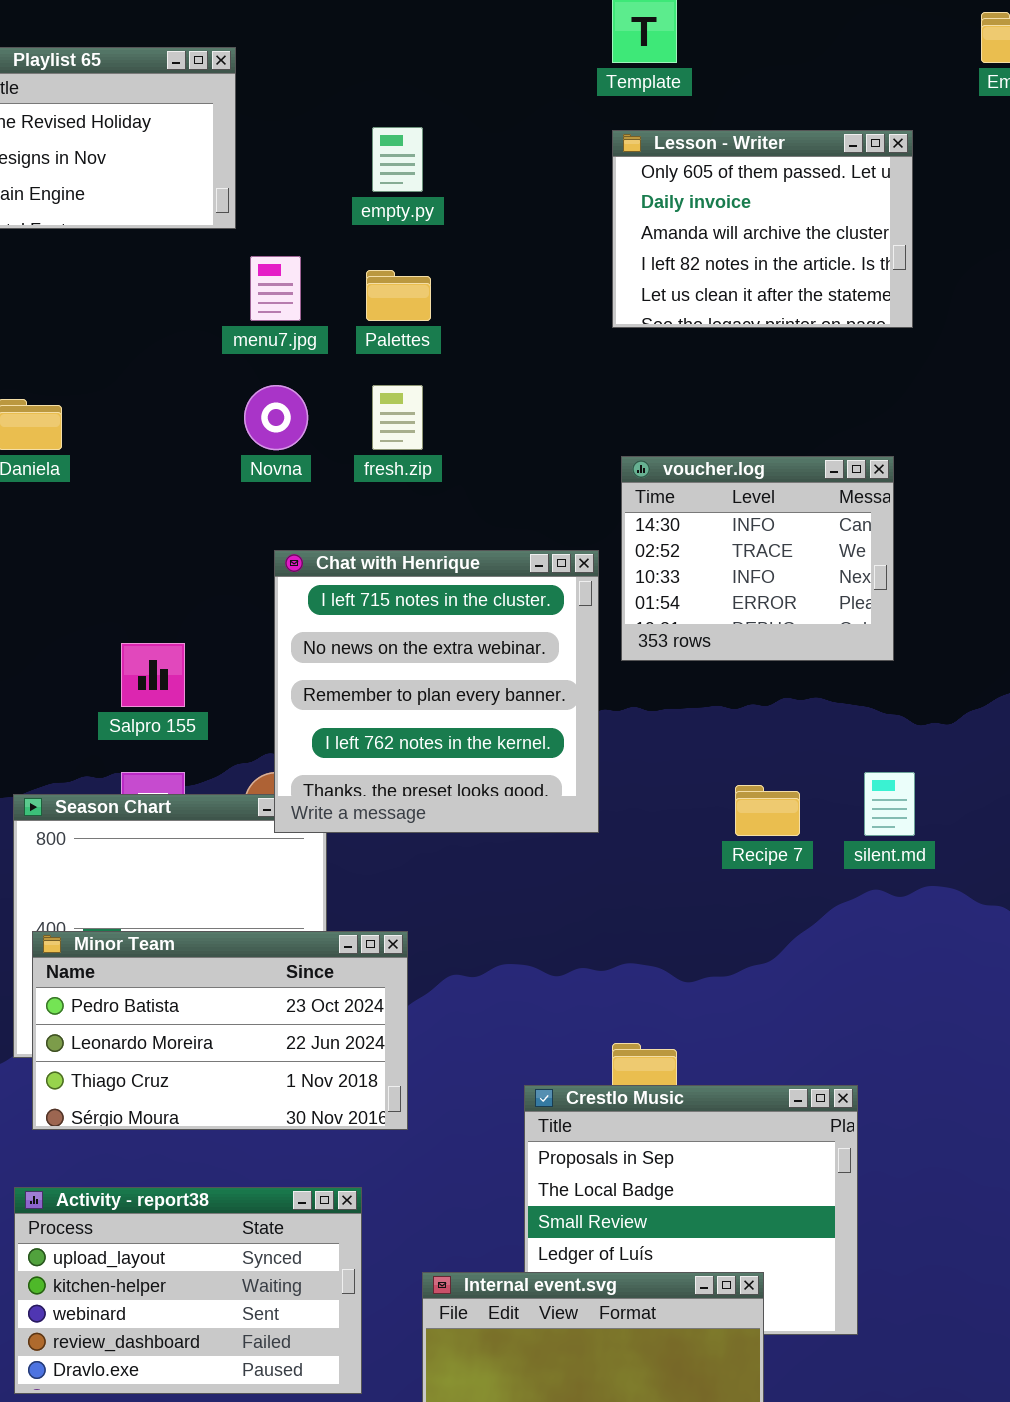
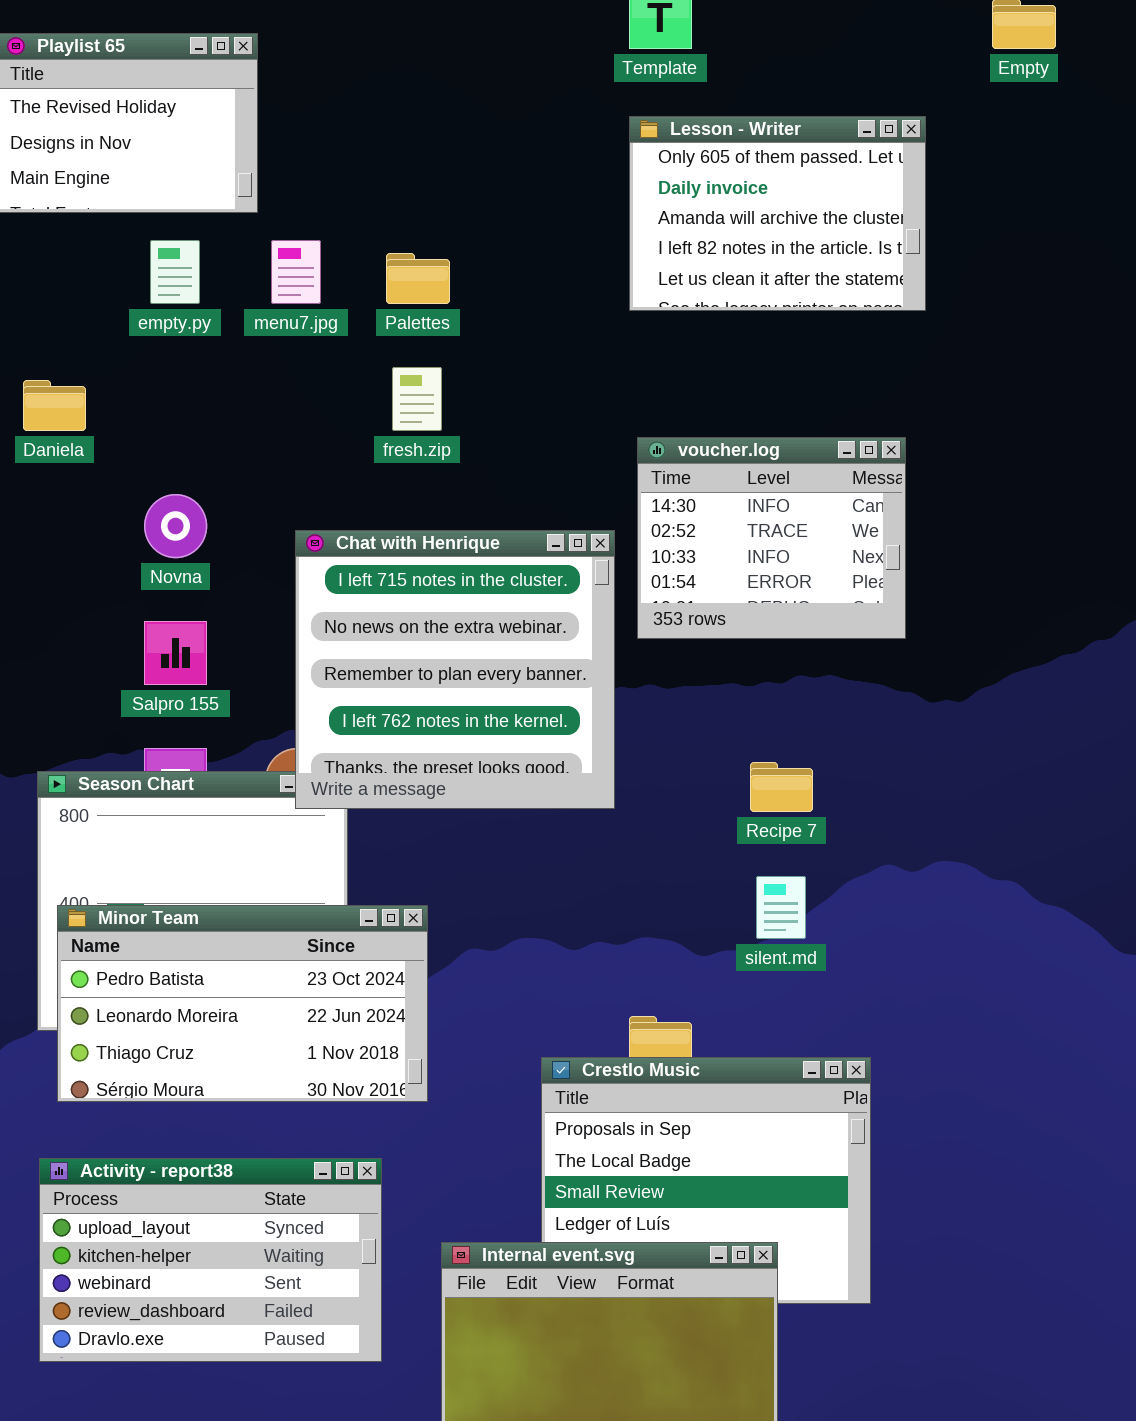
empty.py: [372,127,423,192] -> [150,240,200,304], moved
Novna: [244,385,308,450] -> [144,494,207,558], moved
silent.md: [864,772,915,836] -> [756,876,806,939], moved

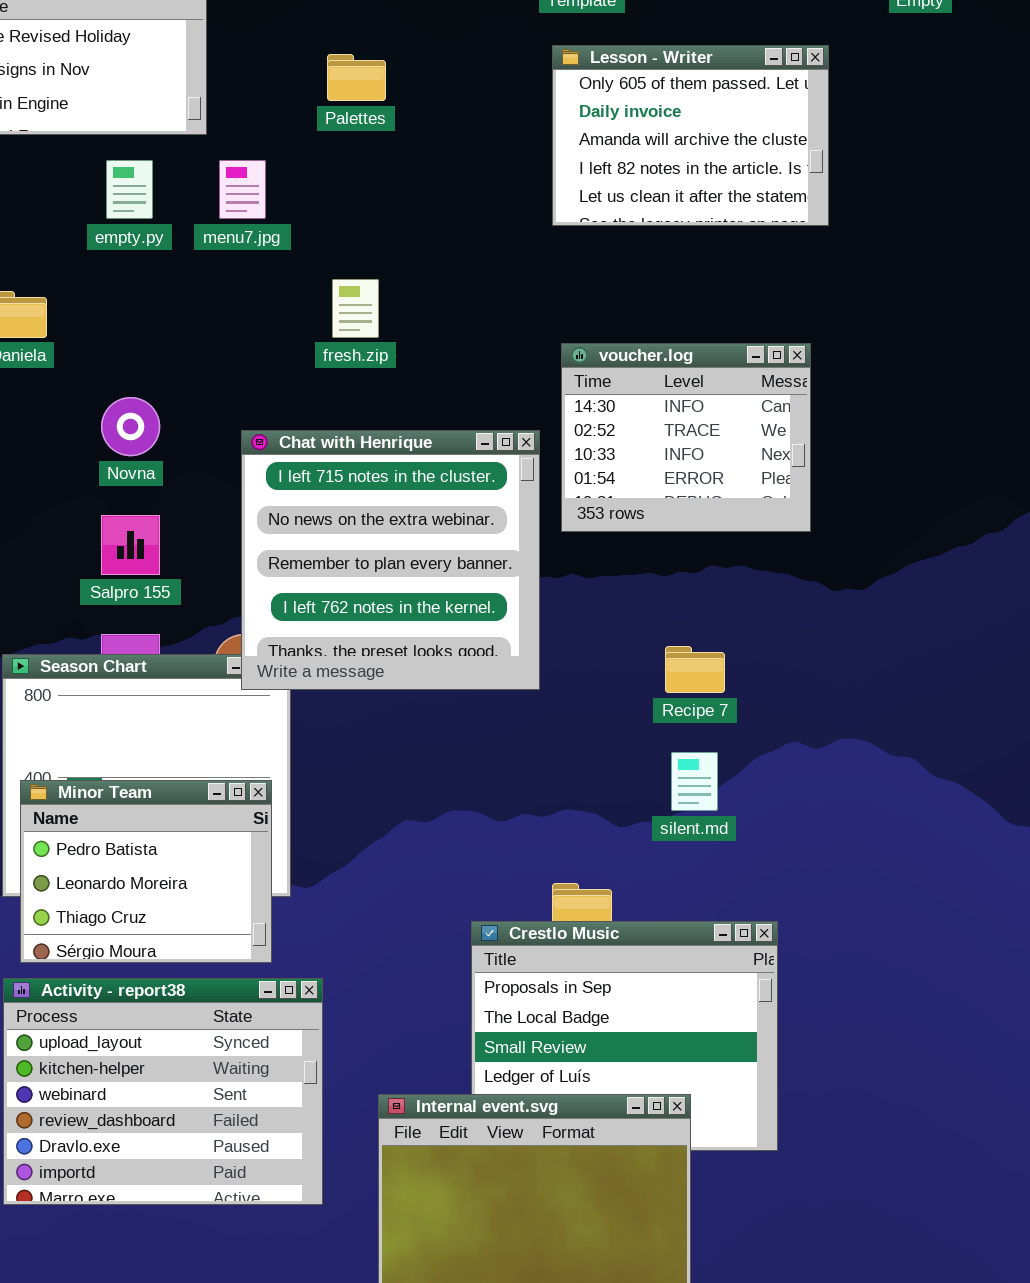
Palettes: [386,253,450,304] -> [327,54,386,101], moved
Minor Team: [57,905,428,1102] -> [20,780,272,963], resized
Activity - report38: [39,1158,382,1362] -> [3,978,323,1205], resized

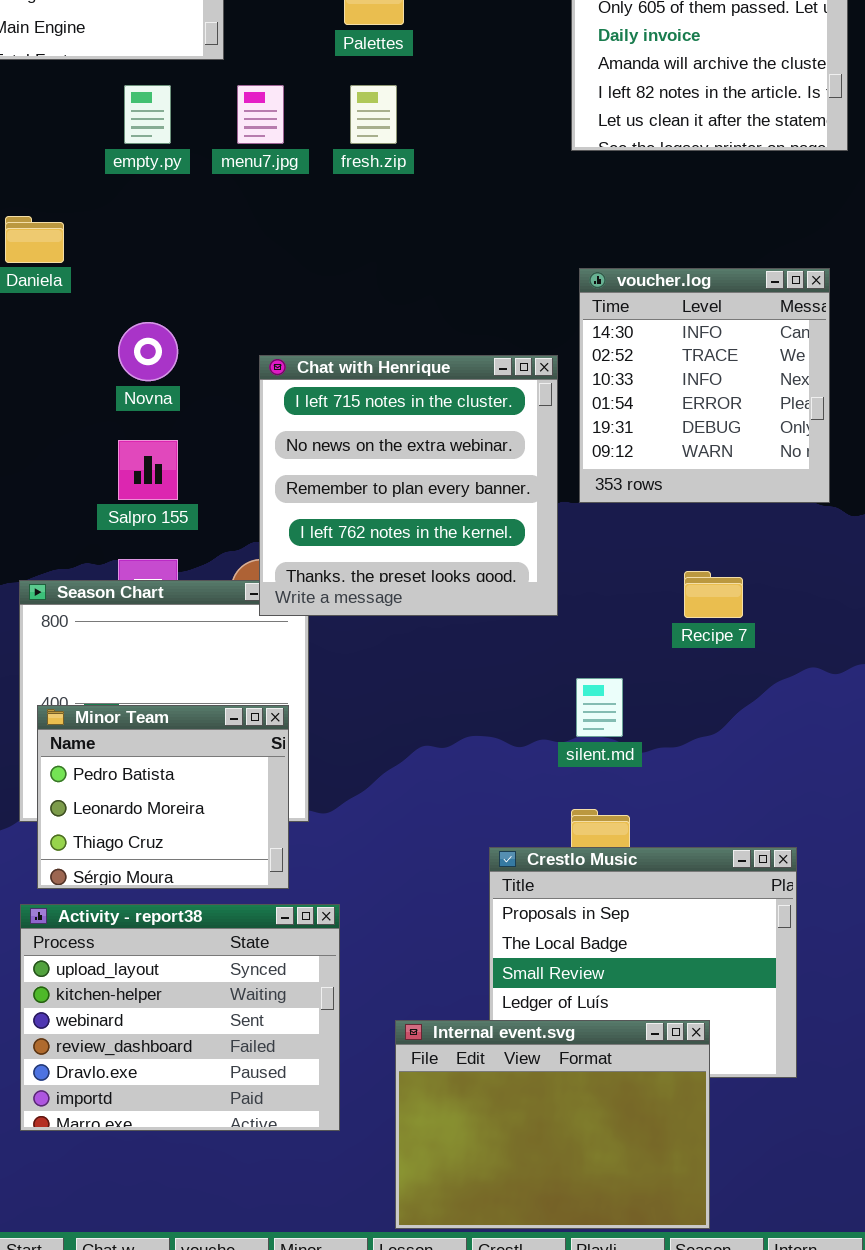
fresh.zip: [332,279,379,338] -> [350,85,397,144], moved
voucher.log: [561,343,811,532] -> [579,268,830,503], resized
silent.md: [671,752,718,811] -> [576,678,623,737], moved

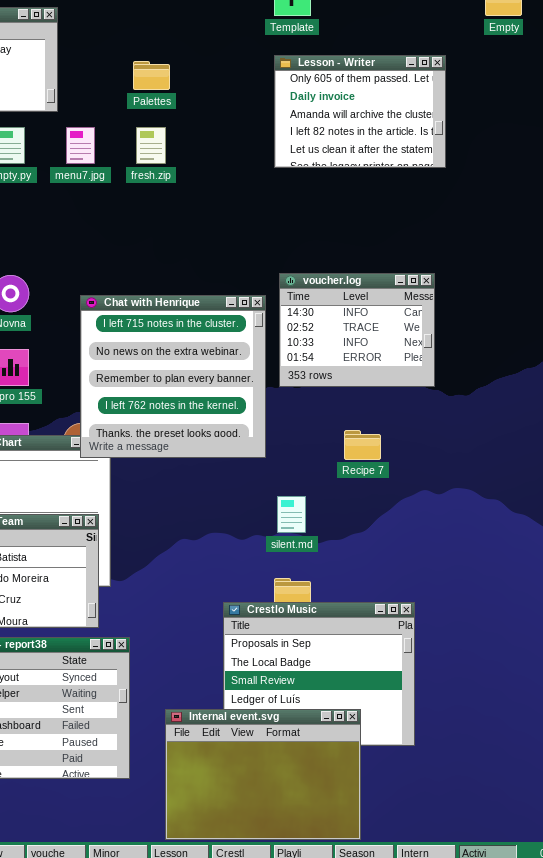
voucher.log: [579,268,830,503] -> [279,273,435,387], resized

